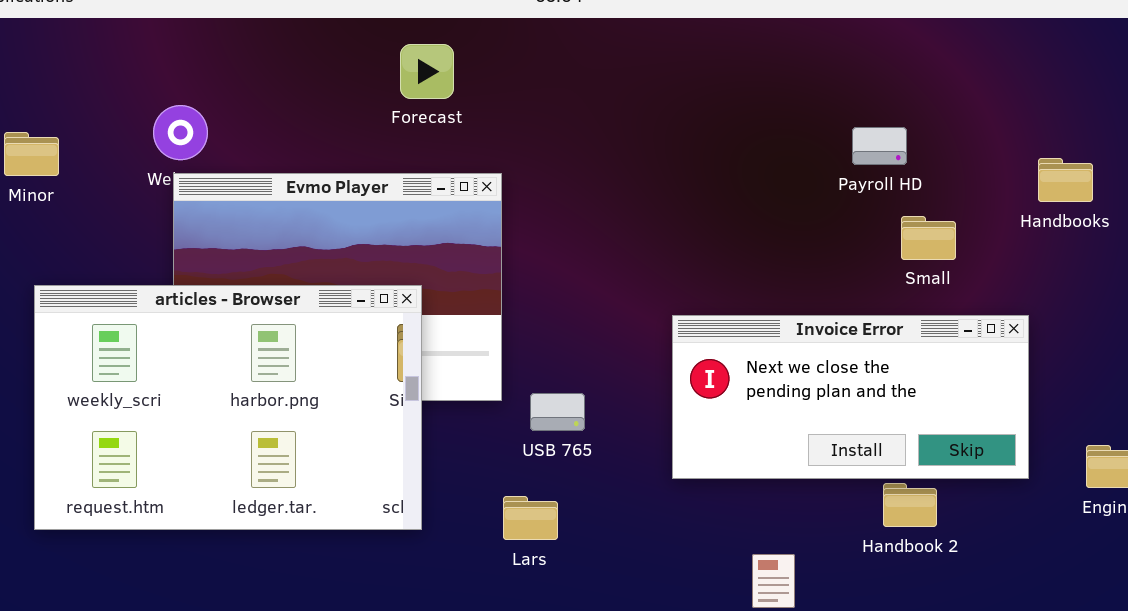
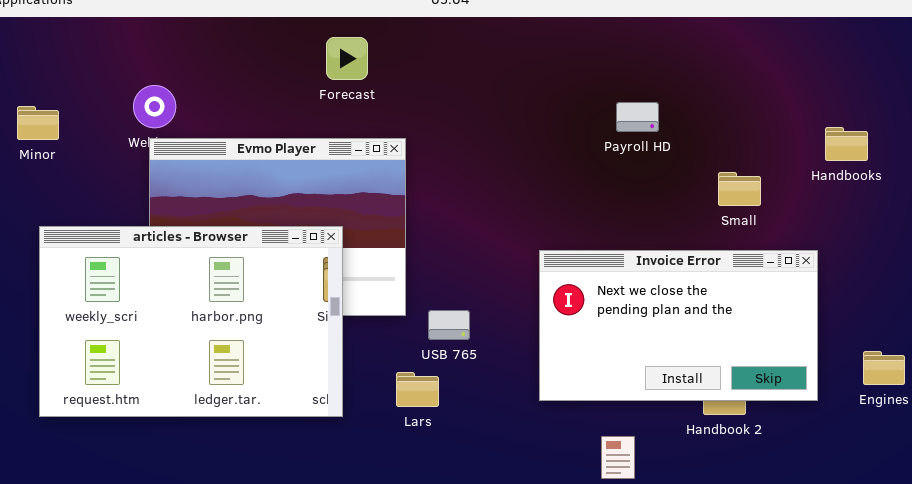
Payroll HD: [852,127,907,165] -> [616,102,659,132], moved
Invoice Error: [672,315,1029,479] -> [539,250,818,401], resized
Lars: [503,496,558,540] -> [396,372,439,407], moved

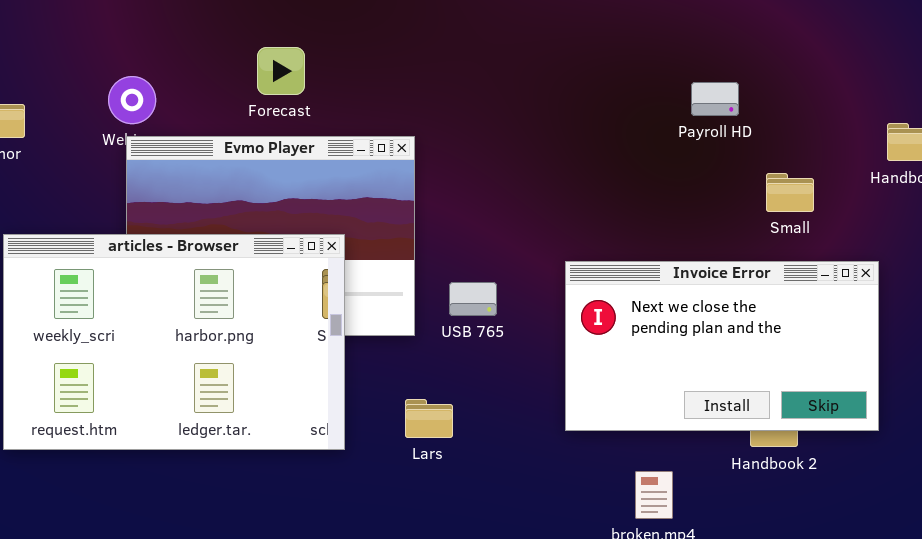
Forecast: [326,37,368,80] -> [257,47,305,95], moved
Payroll HD: [616,102,659,132] -> [691,82,739,116], moved
USB 765: [428,310,470,340] -> [449,282,497,316], moved

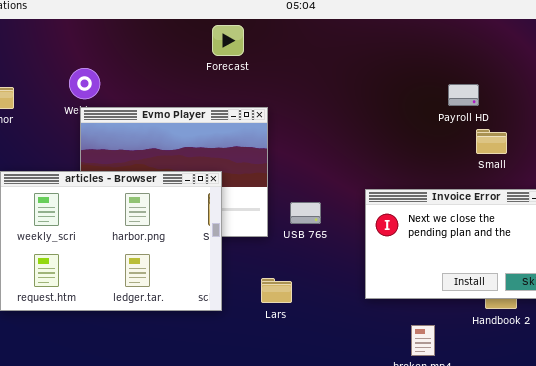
Forecast: [257,47,305,95] -> [212,25,244,56], moved
Payroll HD: [691,82,739,116] -> [448,84,479,106], moved
Small: [766,173,814,212] -> [476,129,507,154], moved

